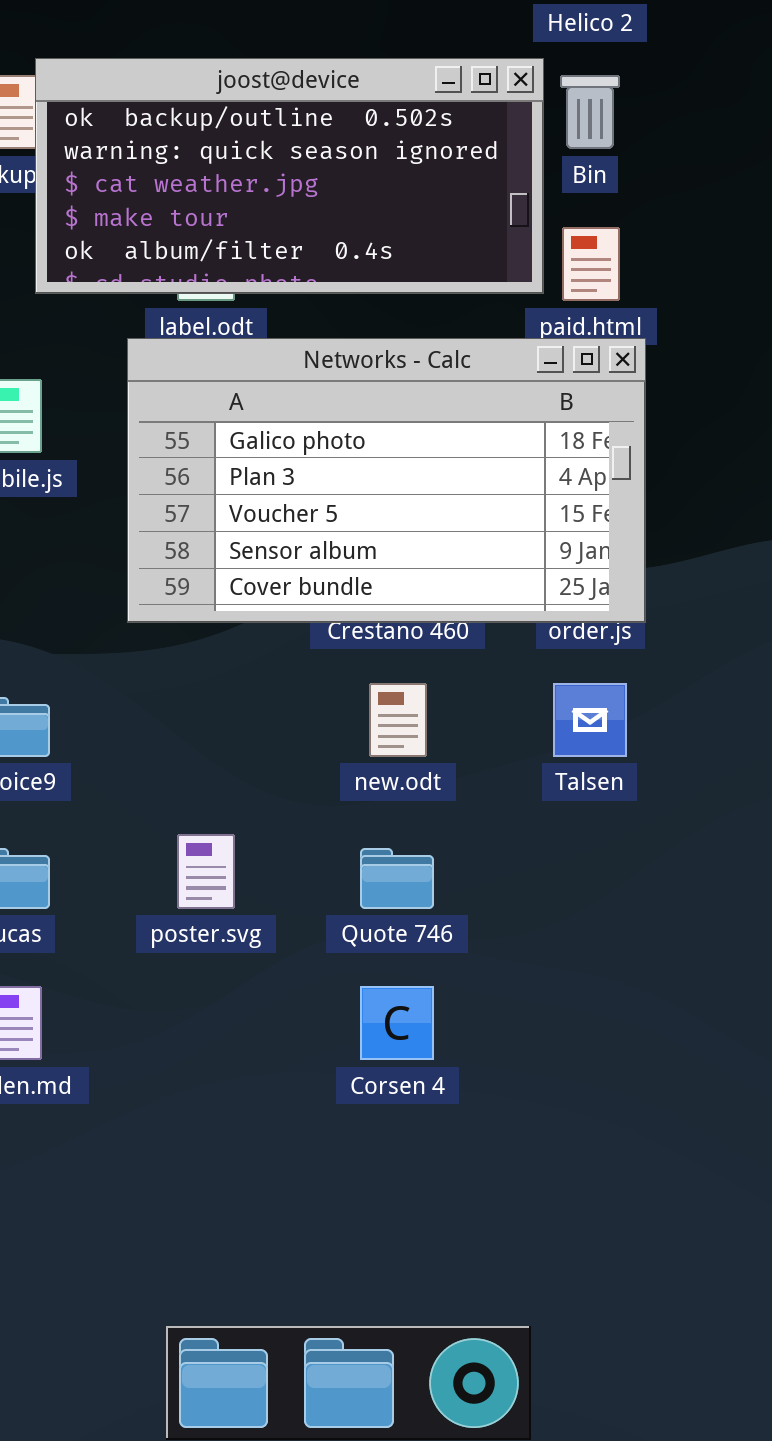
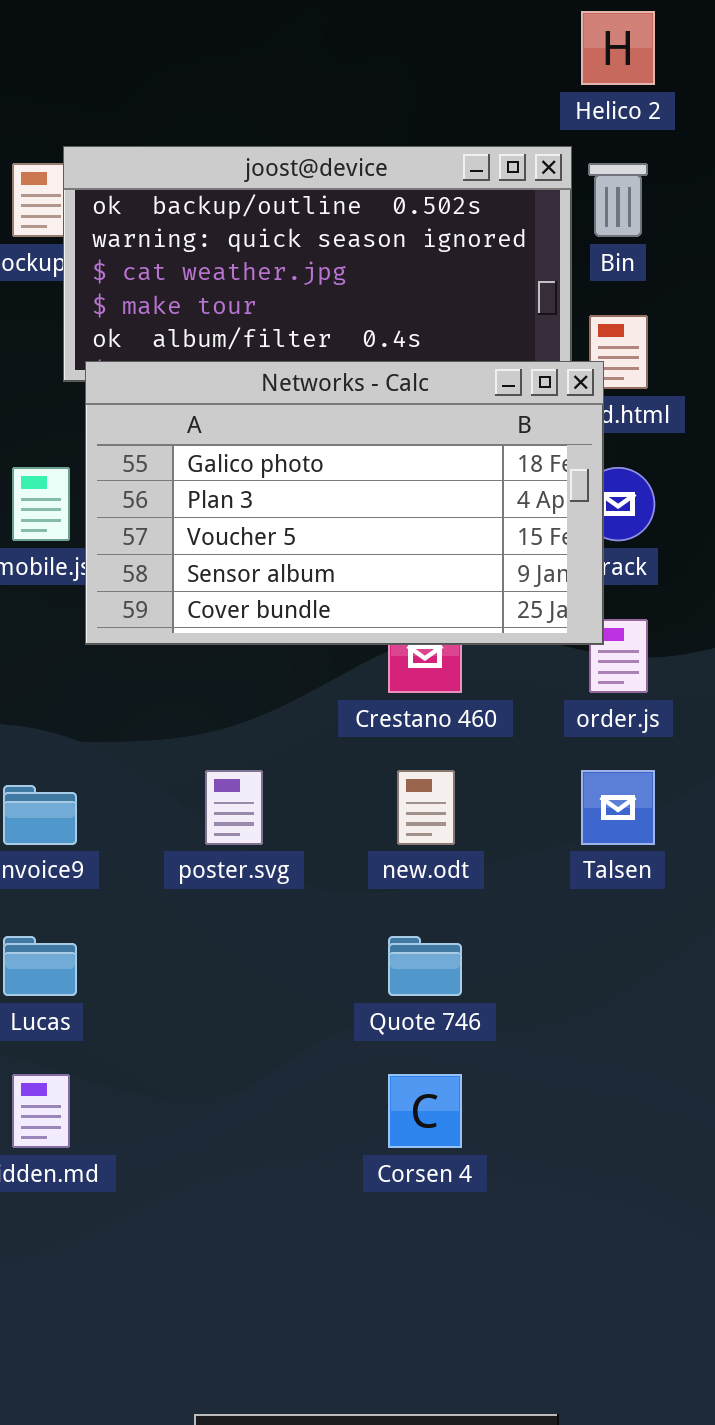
Networks - Calc: [127,338,646,623] -> [85,361,604,645], moved
poster.svg: [177,834,235,909] -> [205,770,263,845], moved

